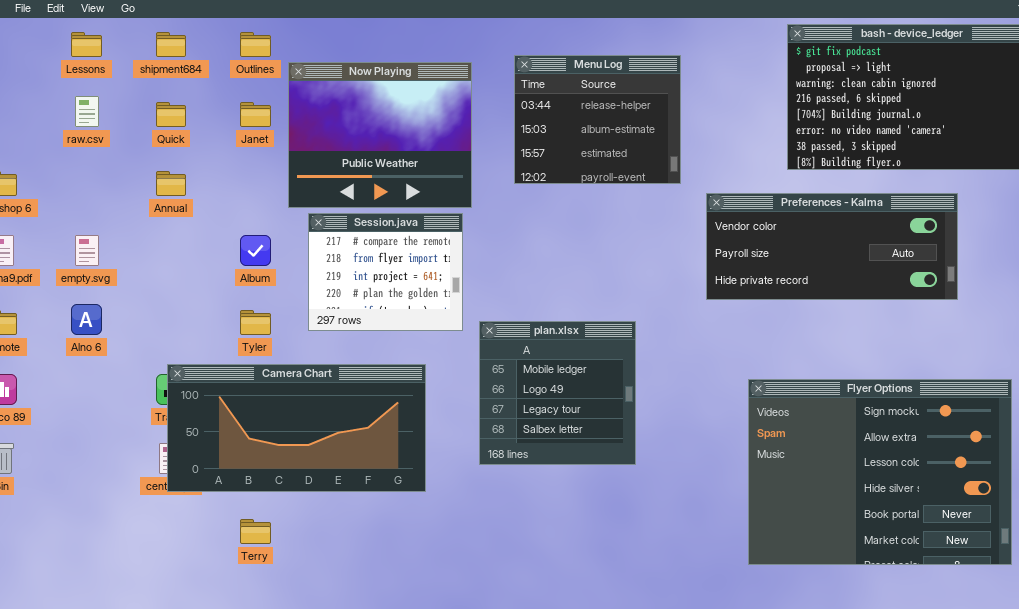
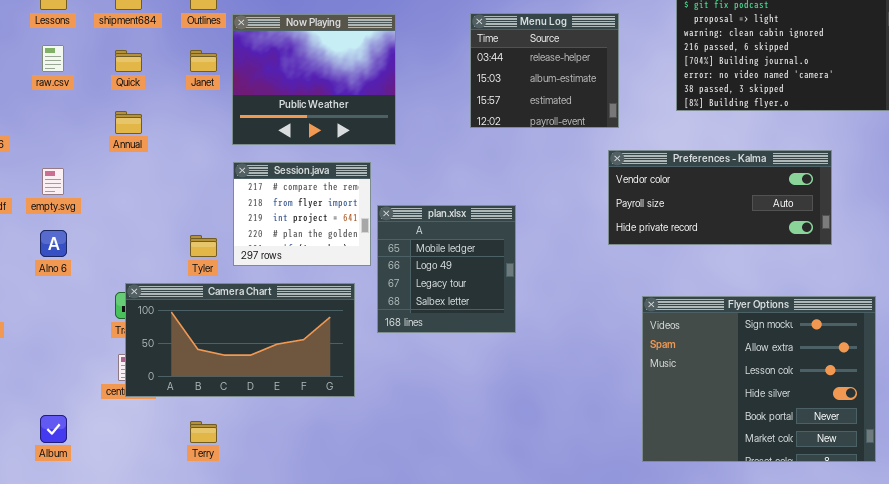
Menu Log: [514,55,681,184] -> [470,13,619,128], moved
Preferences - Kalma: [706,193,958,300] -> [608,150,832,245], moved
Session.java: [308,213,463,331] -> [233,162,371,266], moved
Album: [240,235,271,266] -> [40,415,67,443], moved
plan.xlsx: [479,321,636,465] -> [377,205,516,333], moved

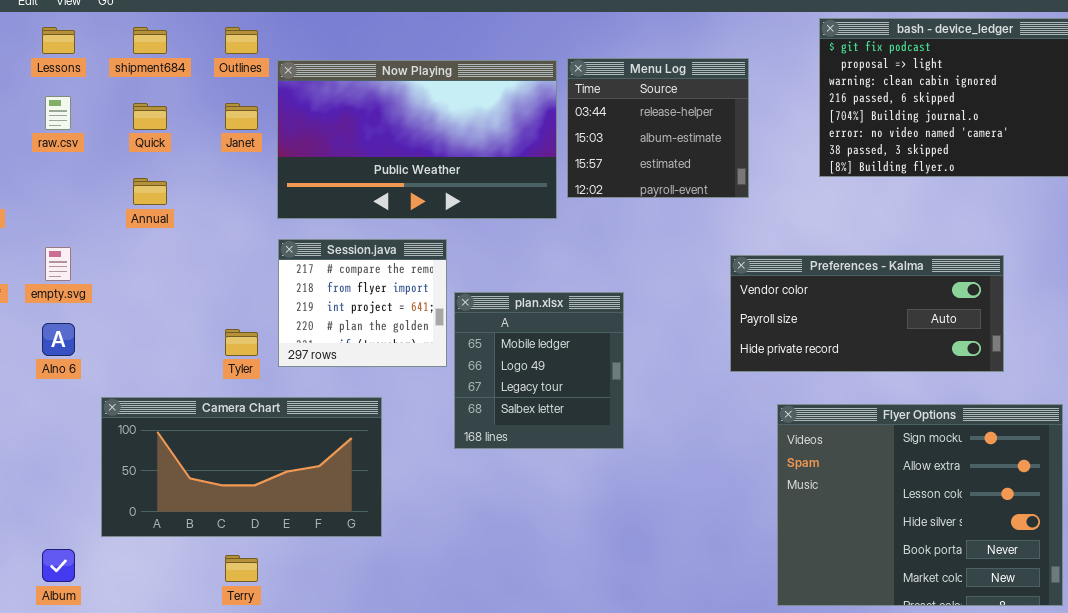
Now Playing: [232,14,396,145] -> [277,60,557,219], resized
Preferences - Kalma: [608,150,832,245] -> [730,255,1004,372], moved
Camera Chart: [125,283,355,397] -> [101,397,382,537], moved

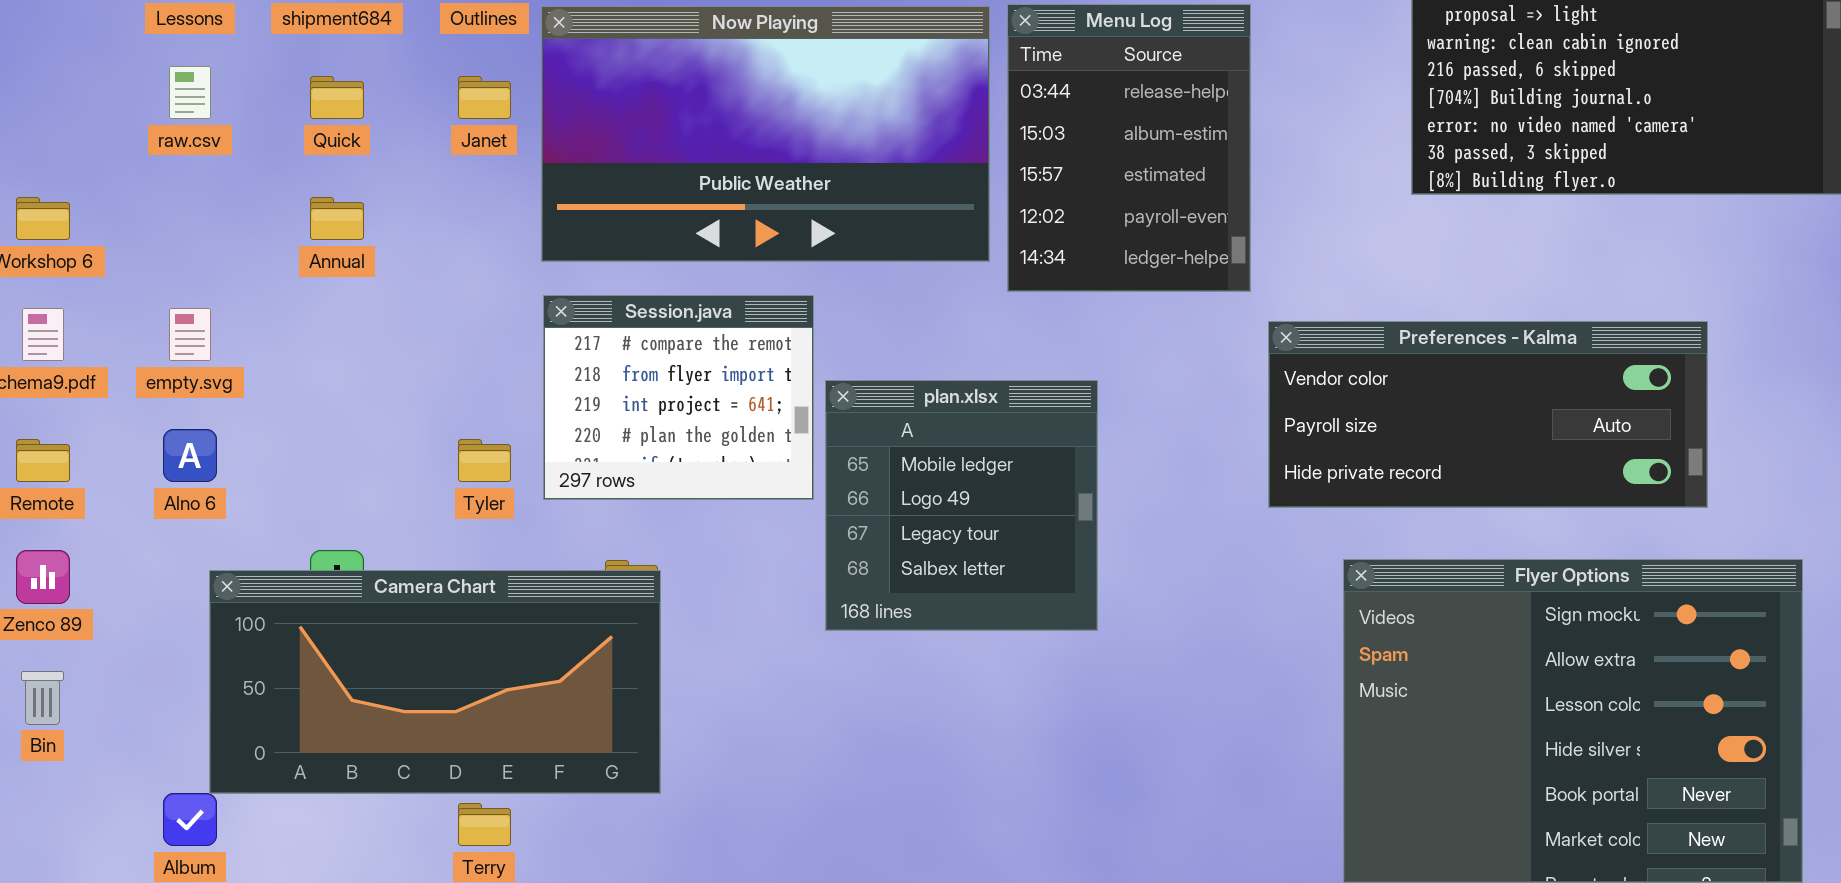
Menu Log: [567,58,749,198] -> [1007,4,1251,292], resized
Camera Chart: [101,397,382,537] -> [209,570,661,794], moved

